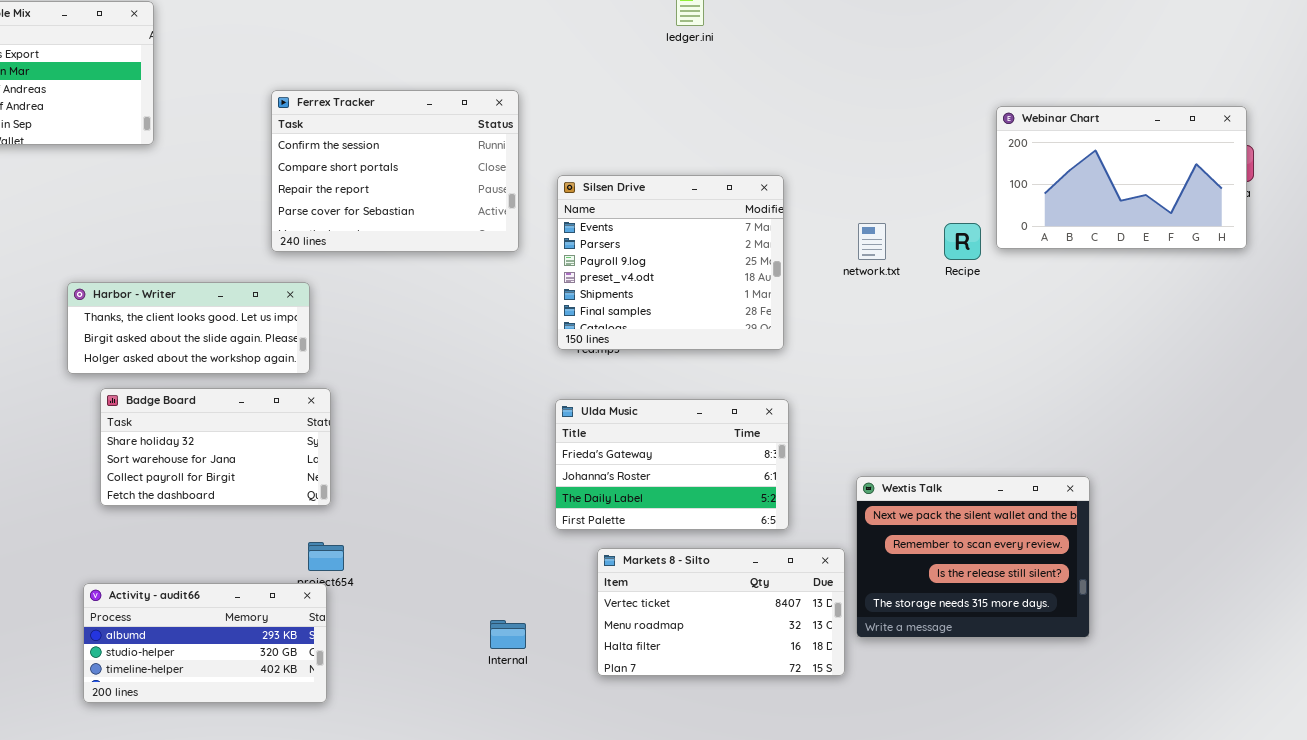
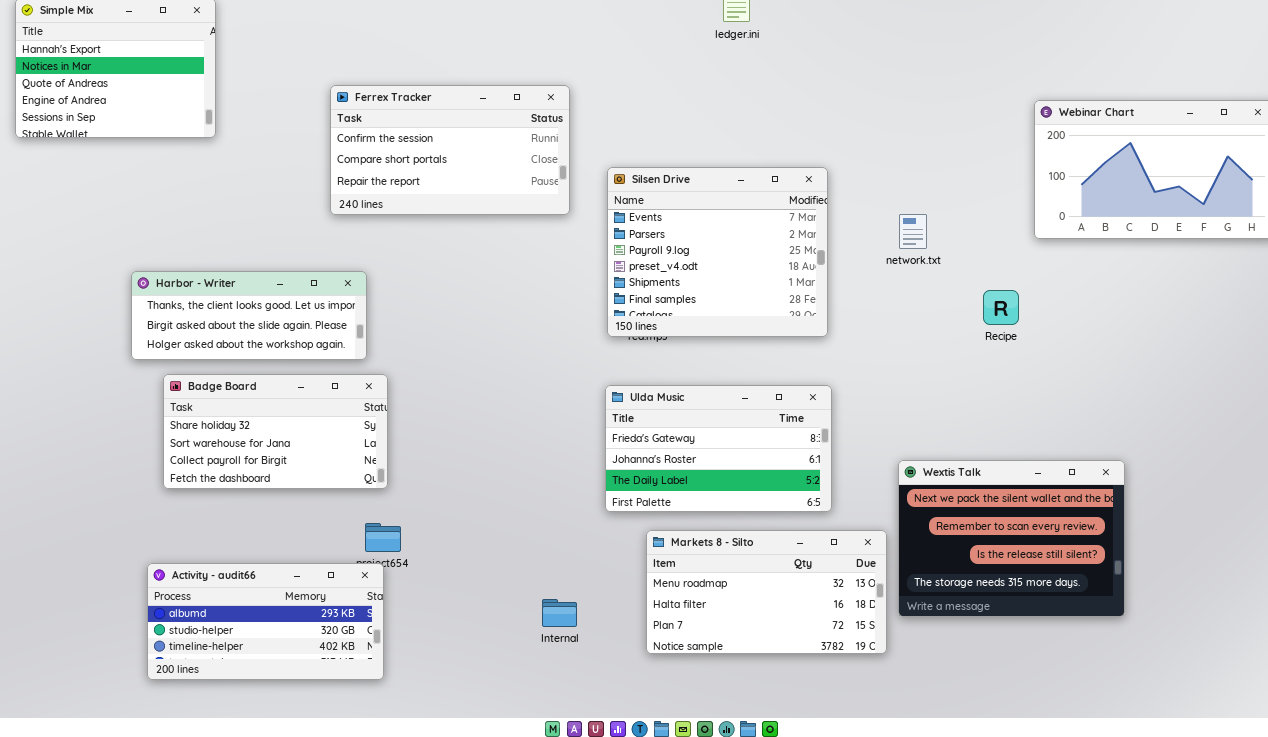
Ferrex Tracker: [271,90,519,252] -> [330,85,570,215], resized
Recipe: [944,223,981,260] -> [983,290,1019,325], moved
Markets 8 - Silto: [597,548,845,676] -> [646,530,887,654], scrolled down 1 row

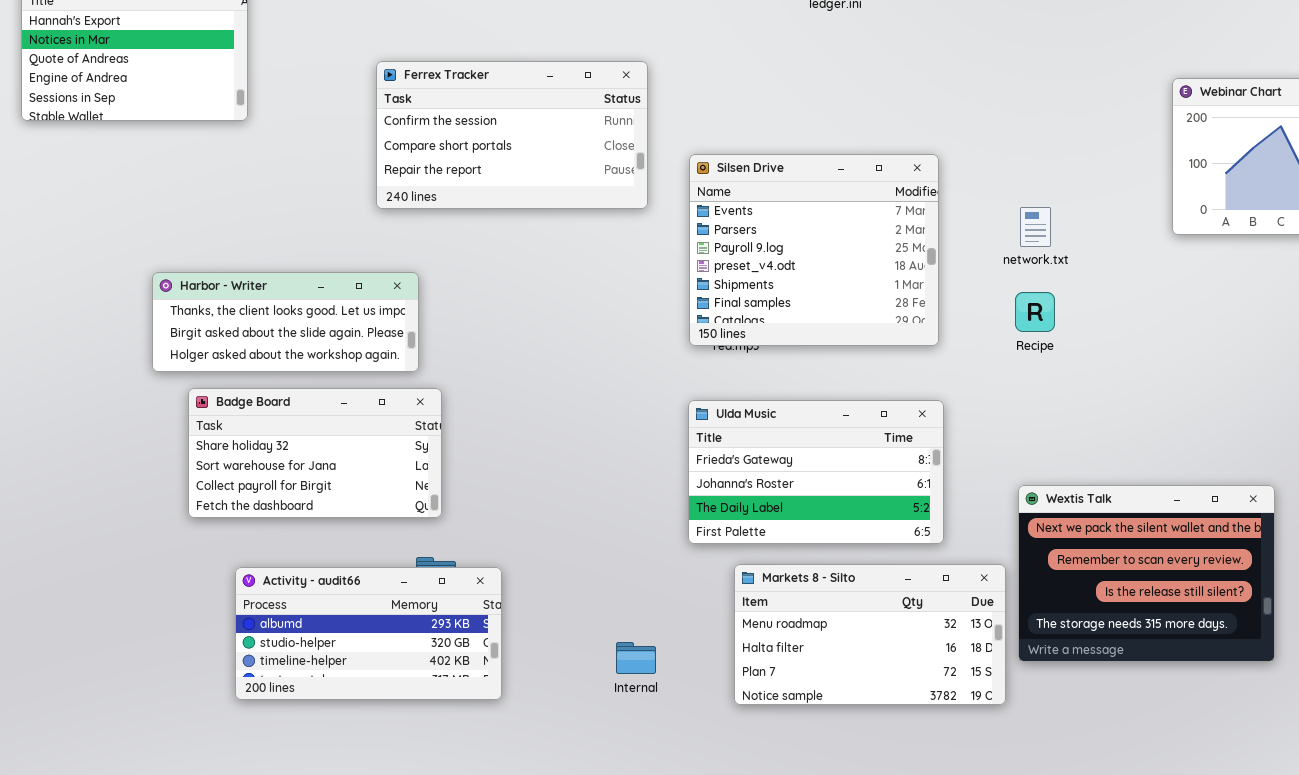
Recipe: [983,290,1019,325] -> [1015,292,1055,332], moved
Activity - audit66: [147,563,384,680] -> [235,567,502,700], moved

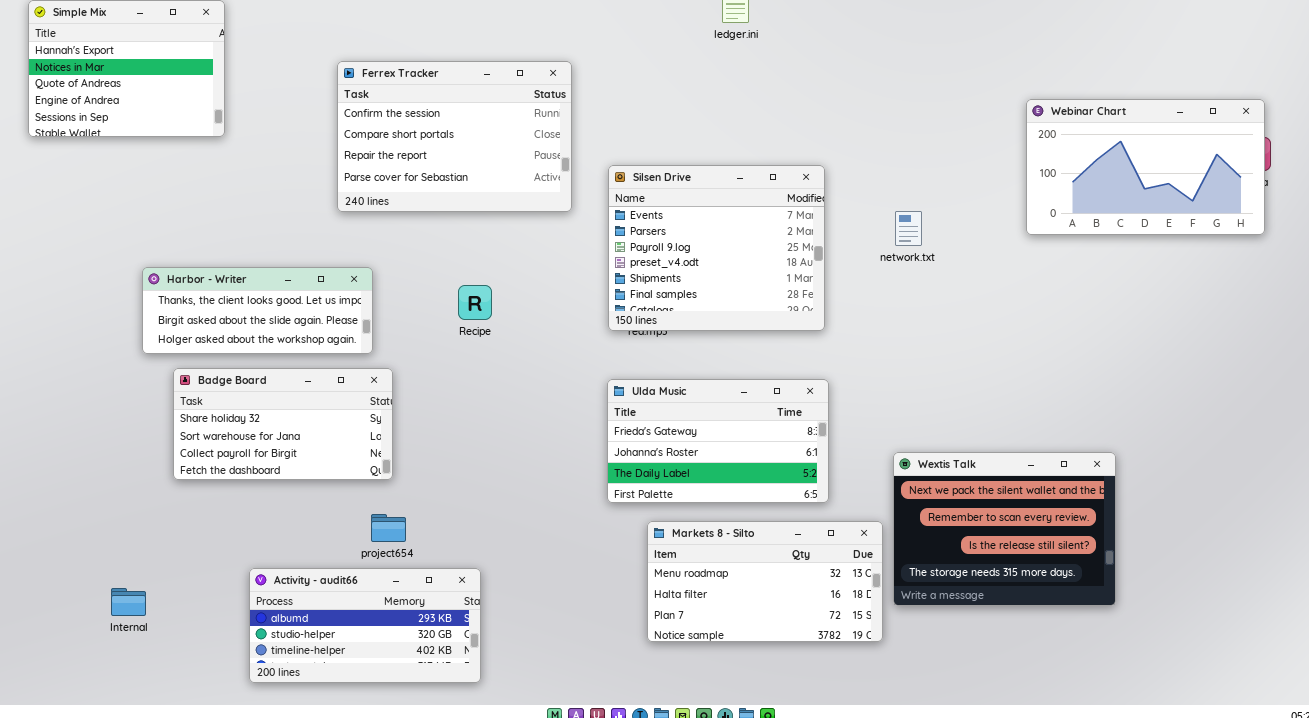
Ferrex Tracker: [376,61,648,209] -> [337,61,572,212], resized
Recipe: [1015,292,1055,332] -> [458,285,492,320], moved
Activity - audit66: [235,567,502,700] -> [249,568,481,683], moved
Internal: [616,642,656,674] -> [111,588,146,616], moved

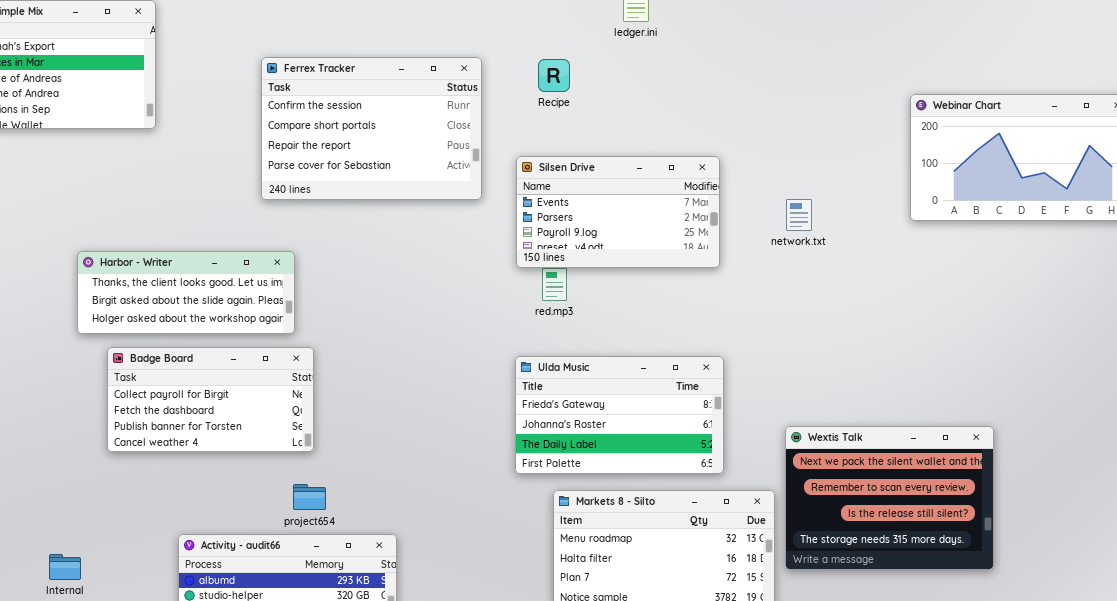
Silsen Drive: [608,165,825,331] -> [516,156,720,268], resized
Recipe: [458,285,492,320] -> [538,59,570,92], moved
Badge Board: [173,368,393,480] -> [107,347,314,452], scrolled down 2 rows

